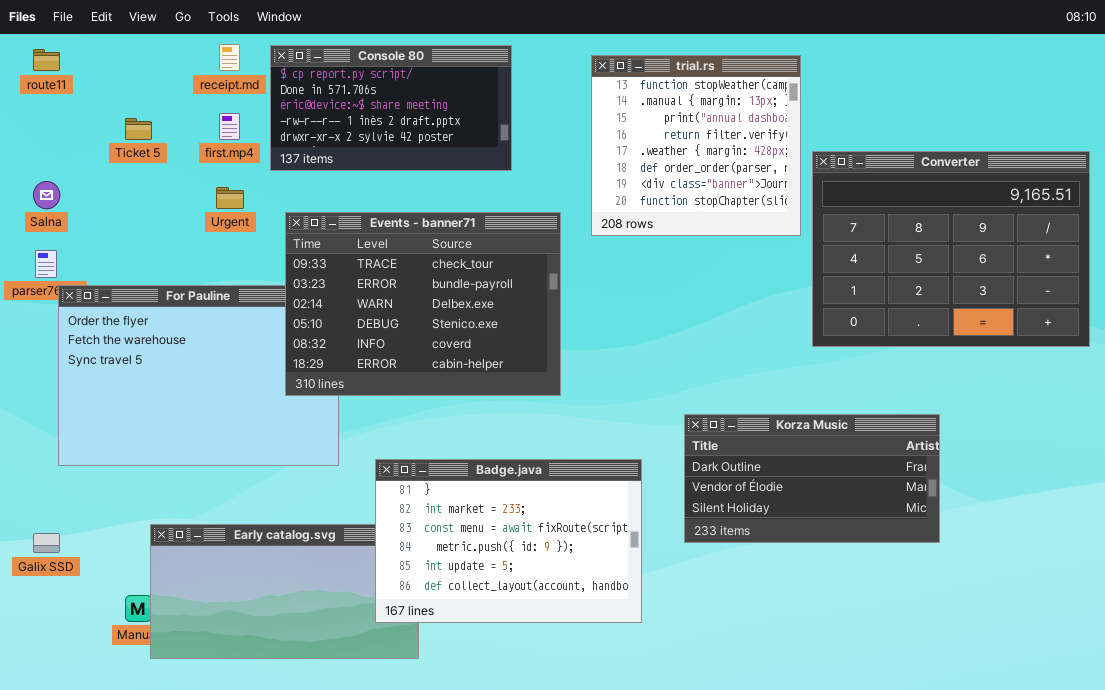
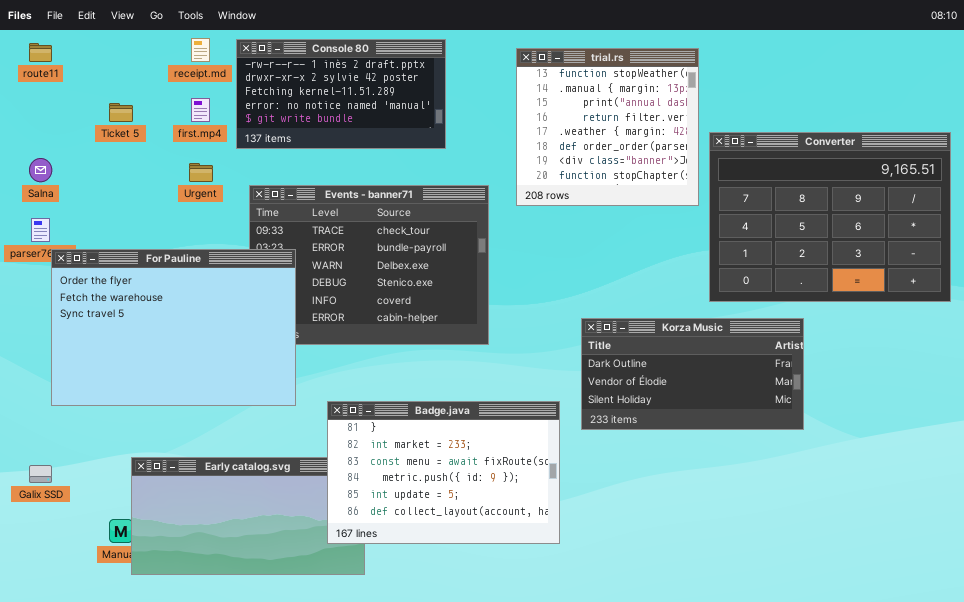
Console 80: [270,45,512,171] -> [236,39,446,149], scrolled down 3 rows
For Pauline: [58,285,339,466] -> [51,249,296,406], raised
Korza Music: [684,414,940,543] -> [581,318,804,430], moved

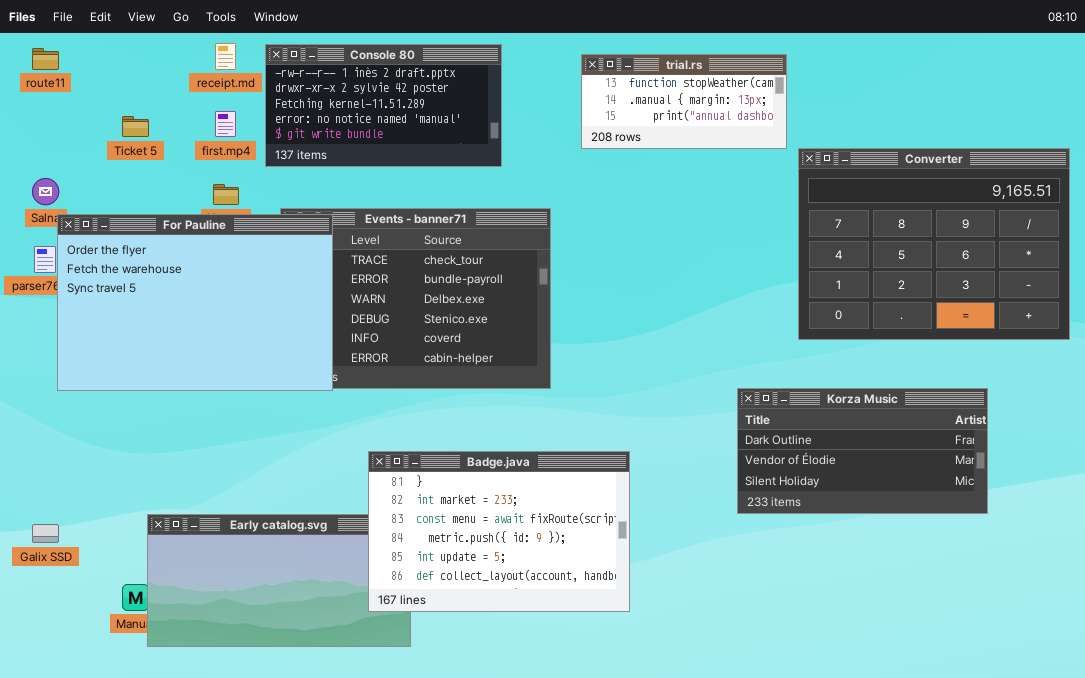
trial.rs: [516,48,699,206] -> [581,54,787,149], resized
For Pauline: [51,249,296,406] -> [57,214,333,391], moved
Korza Music: [581,318,804,430] -> [737,388,988,514], moved

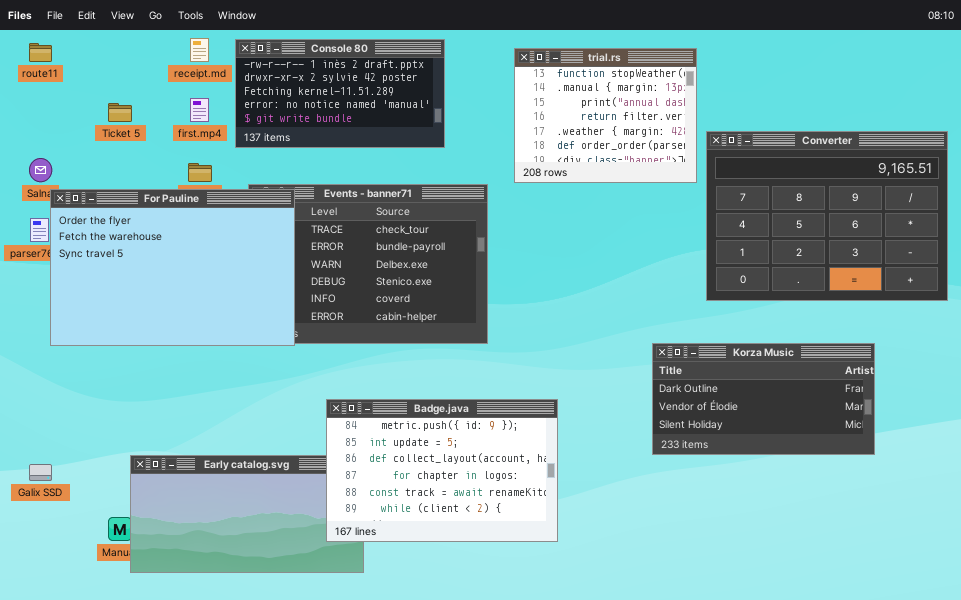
trial.rs: [581,54,787,149] -> [514,48,697,183], resized
Badge.java: [368,451,630,612] -> [326,399,558,542], scrolled down 3 rows

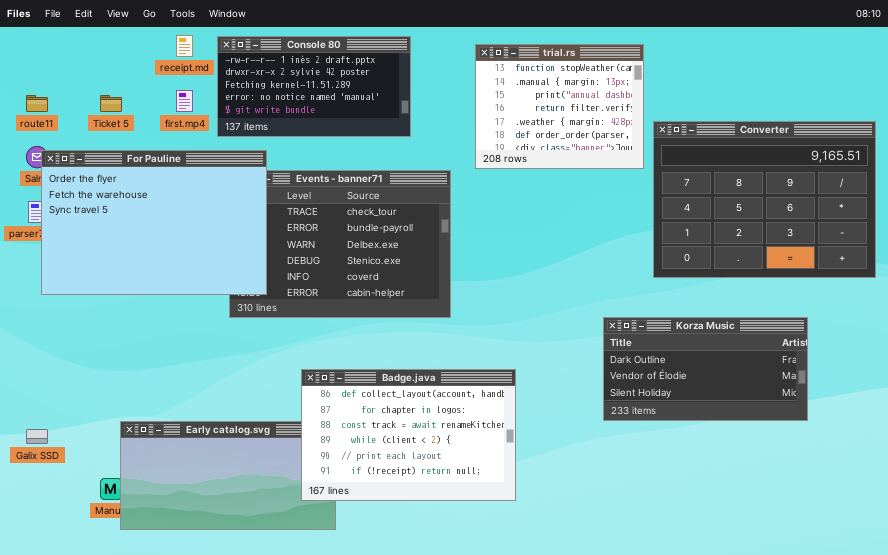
route11: [29,43,52,62] -> [26,95,48,112], moved
For Pauline: [50,189,295,346] -> [41,150,267,295], moved
Badge.java: [326,399,558,542] -> [301,369,516,501], scrolled down 2 rows

